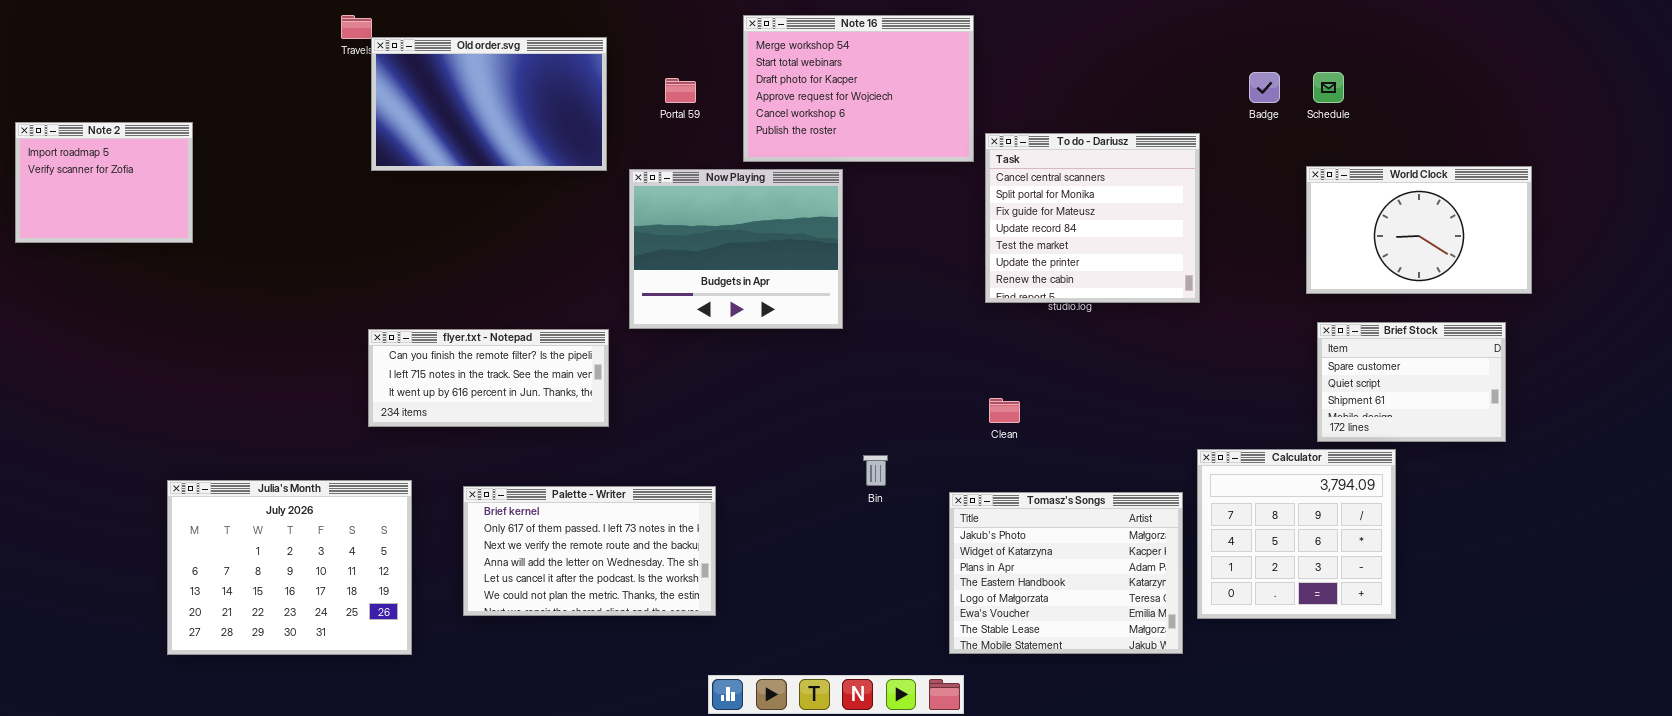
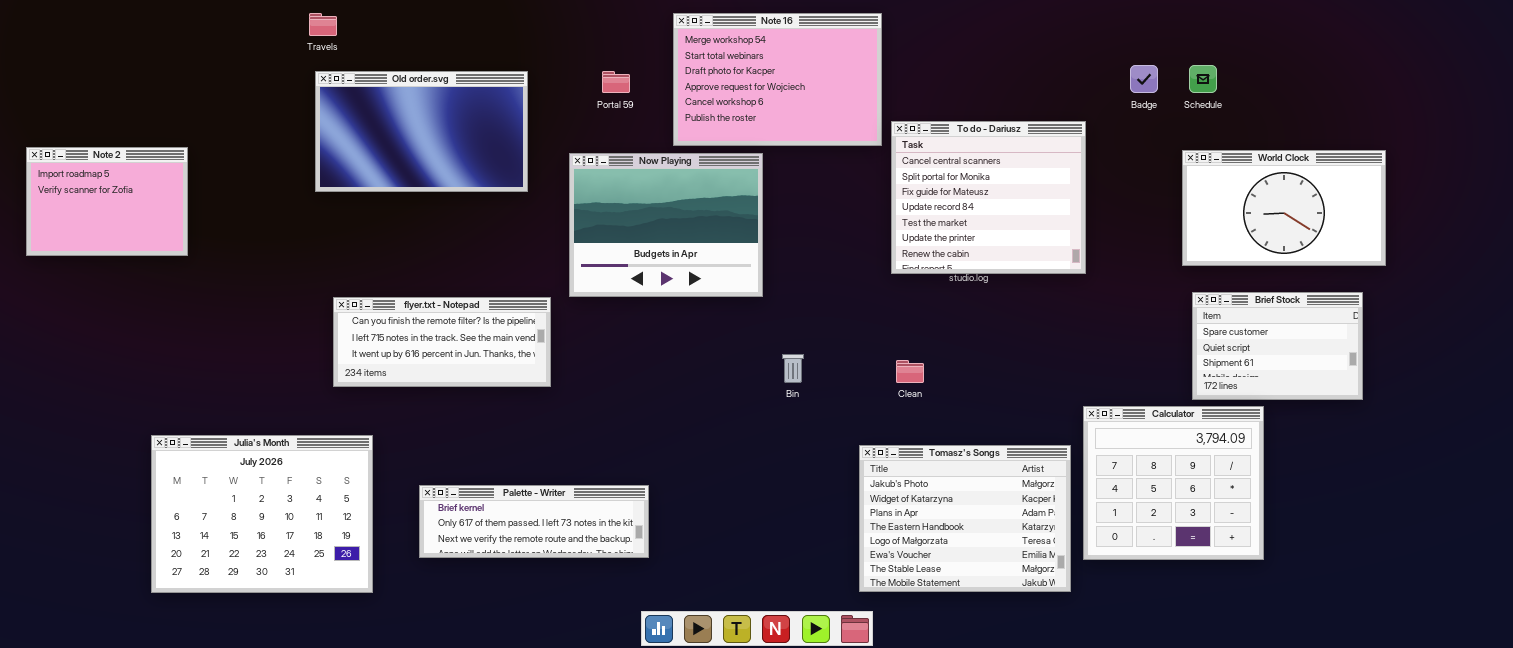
Old order.svg: [371,37,607,171] -> [315,71,528,192], moved
Note 2: [15,122,193,243] -> [26,147,188,256], moved
Bin: [863,455,888,486] -> [782,354,804,383], moved
Palette - Writer: [463,486,716,616] -> [419,485,649,558], resized

